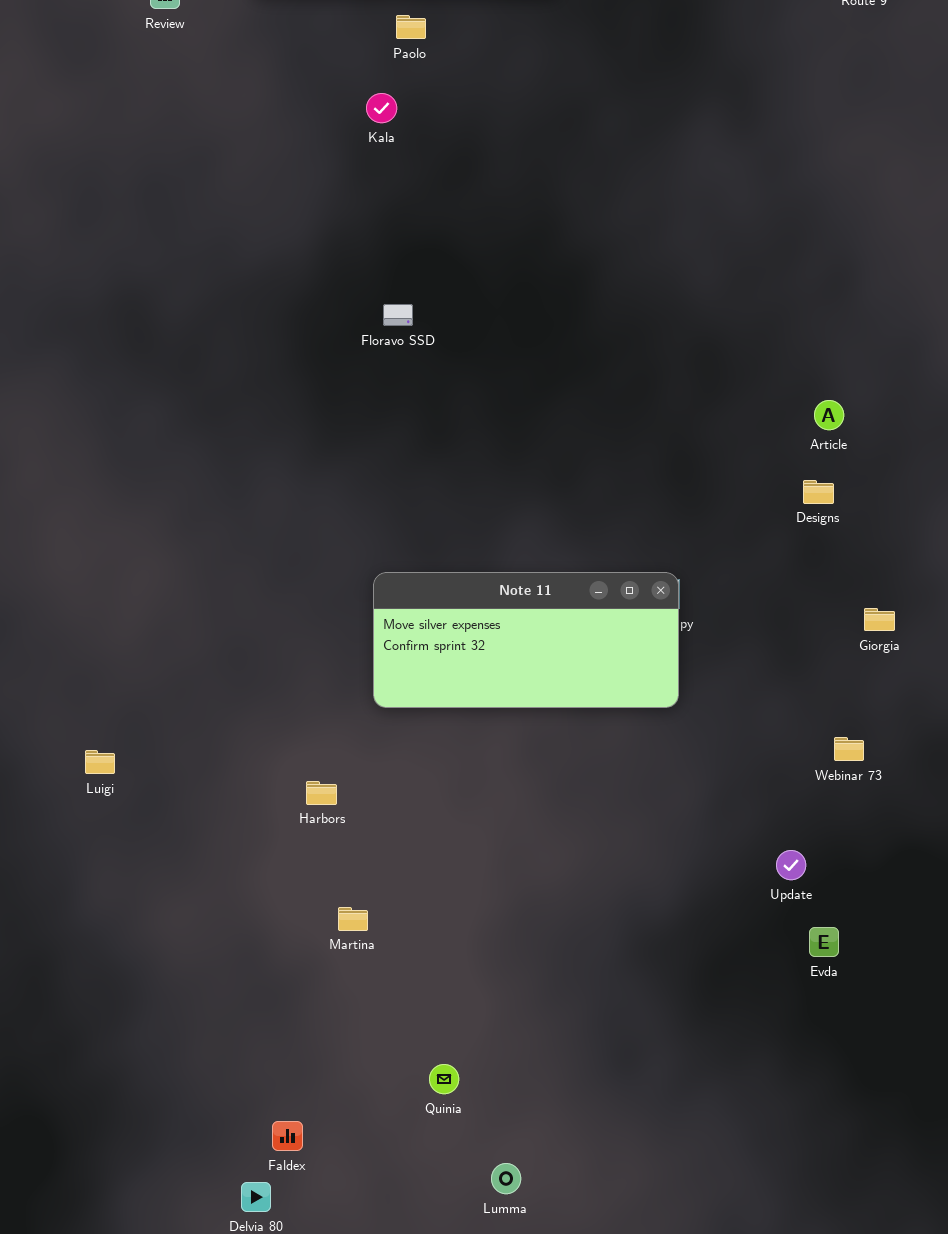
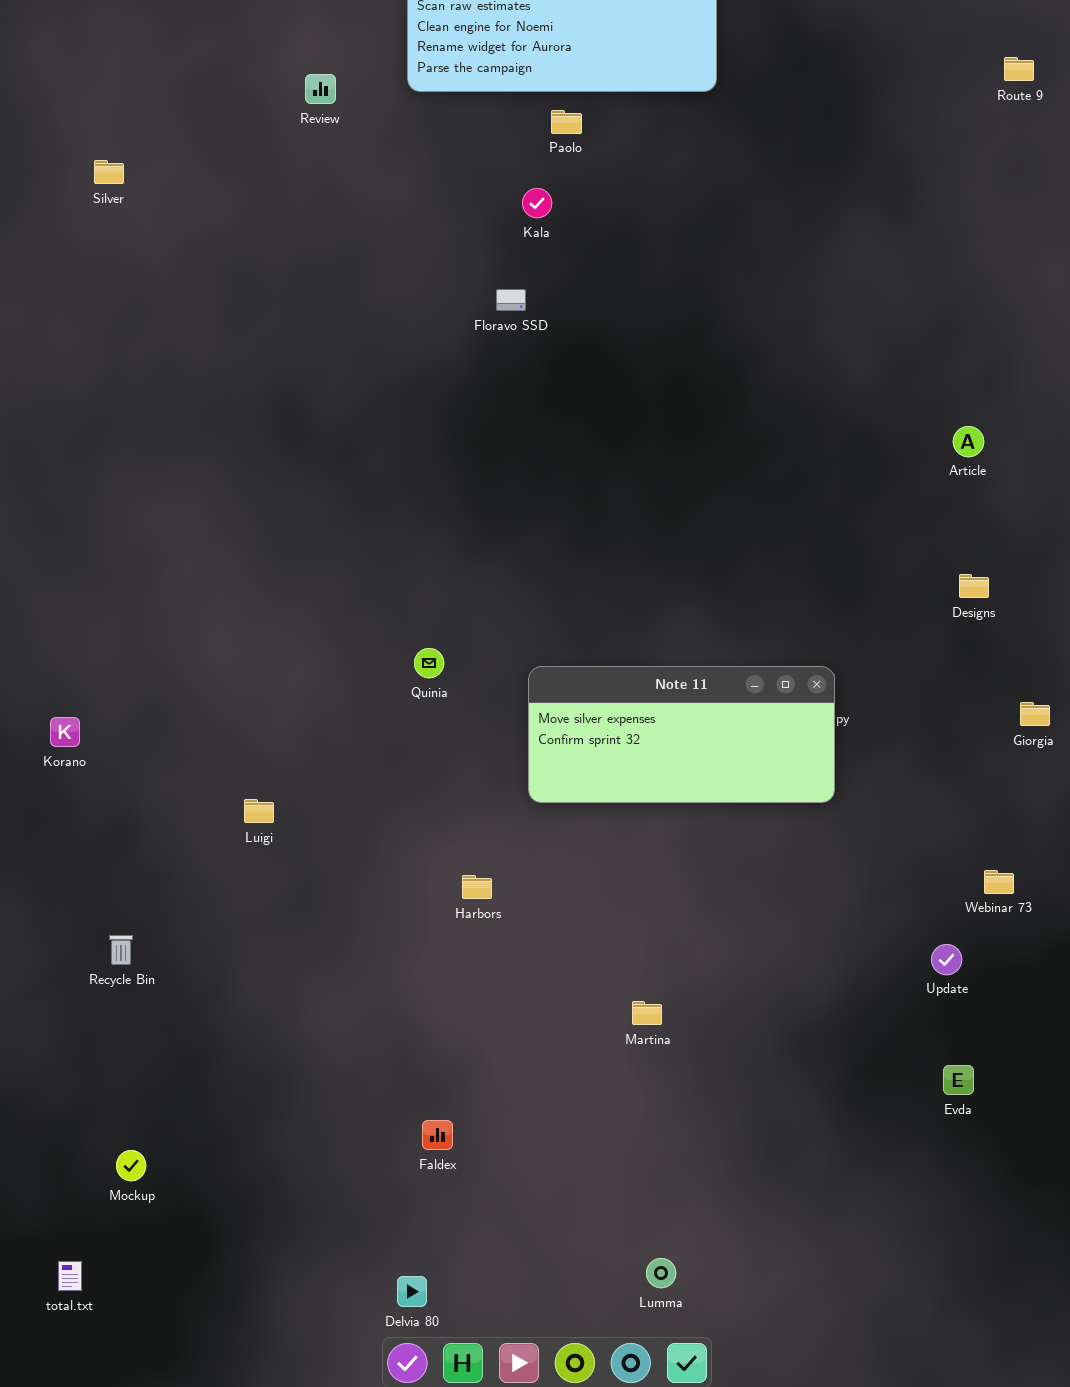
Floravo SSD: [383,304,413,326] -> [496,289,526,311], moved
Article: [814,400,844,430] -> [953,426,984,457], moved
Webinar 73: [834,737,864,761] -> [984,870,1014,894], moved
Luigi: [85,750,115,774] -> [244,799,274,823], moved
Martina: [338,907,368,931] -> [632,1001,662,1025], moved
Evda: [809,927,839,957] -> [943,1065,974,1095], moved
Quinia: [429,1064,459,1094] -> [414,648,444,678], moved
Faldex: [272,1121,303,1151] -> [422,1120,453,1150], moved

